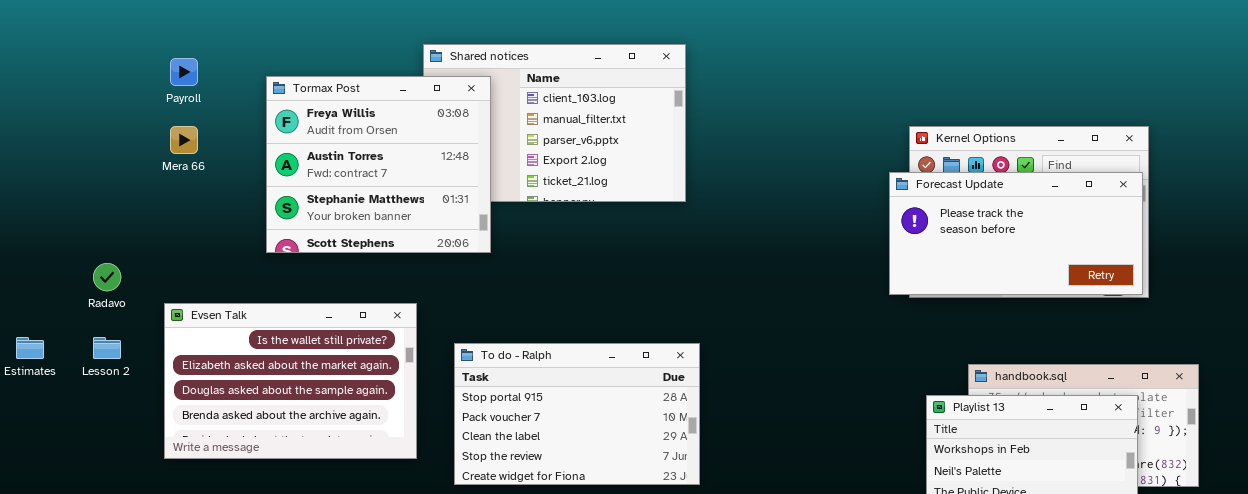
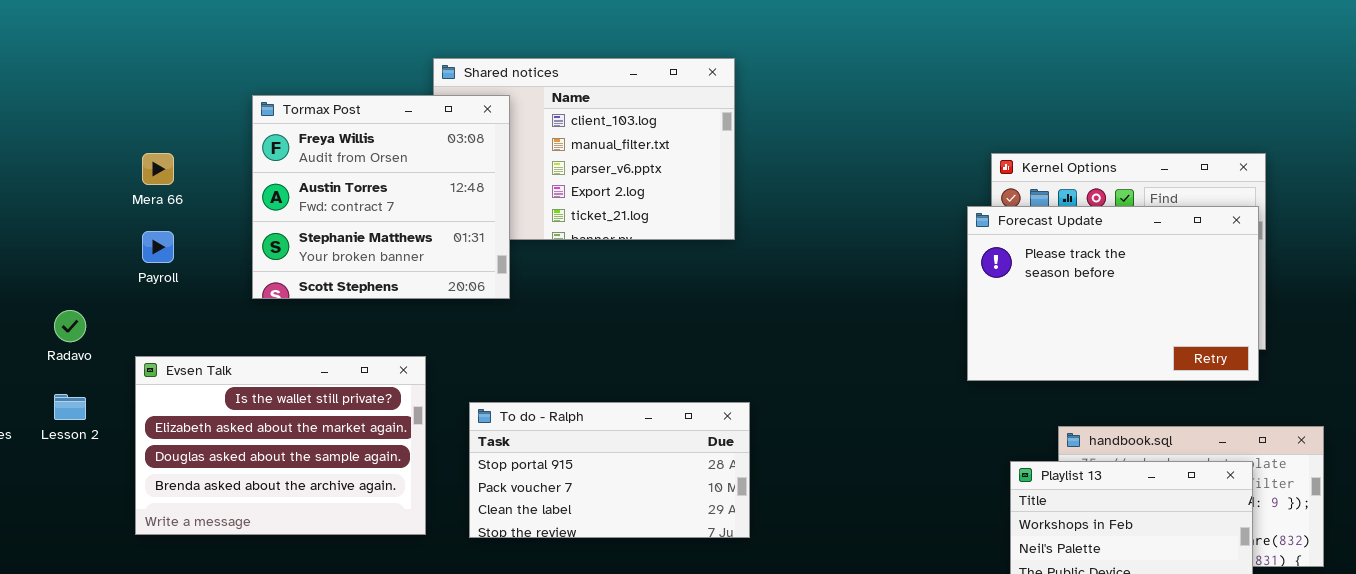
Payroll: [170,58,198,86] -> [142,231,174,263], moved
Forecast Update: [889,172,1143,295] -> [967,206,1259,381], resized
To do - Ralph: [454,343,700,485] -> [469,402,750,538], resized

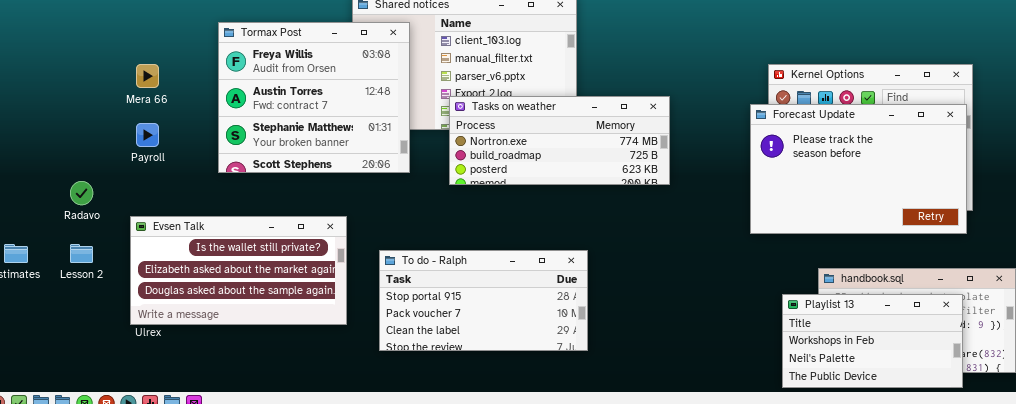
Tasks on weather: none -> [449,96,670,185], opened
Evsen Talk: [135,356,426,535] -> [130,216,347,325], resized

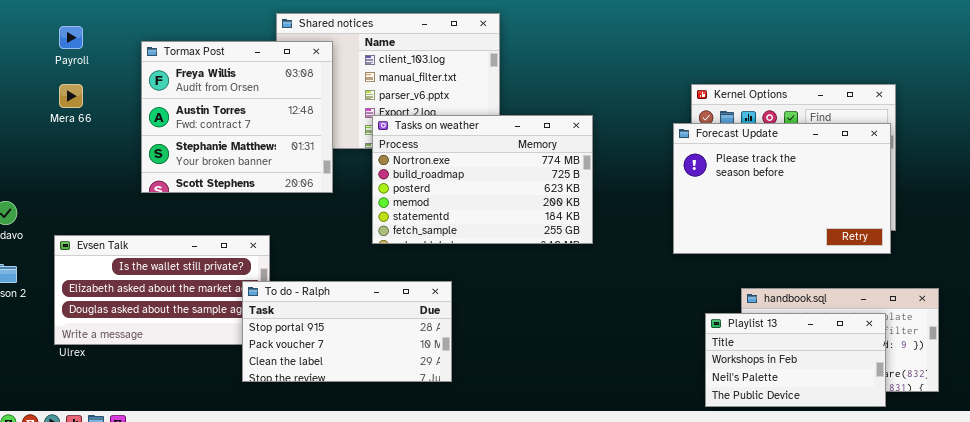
Tasks on weather: [449,96,670,185] -> [372,115,593,244], resized
Payroll: [136,123,159,147] -> [59,26,83,49], moved
To do - Ralph: [379,250,588,351] -> [242,281,452,382], moved

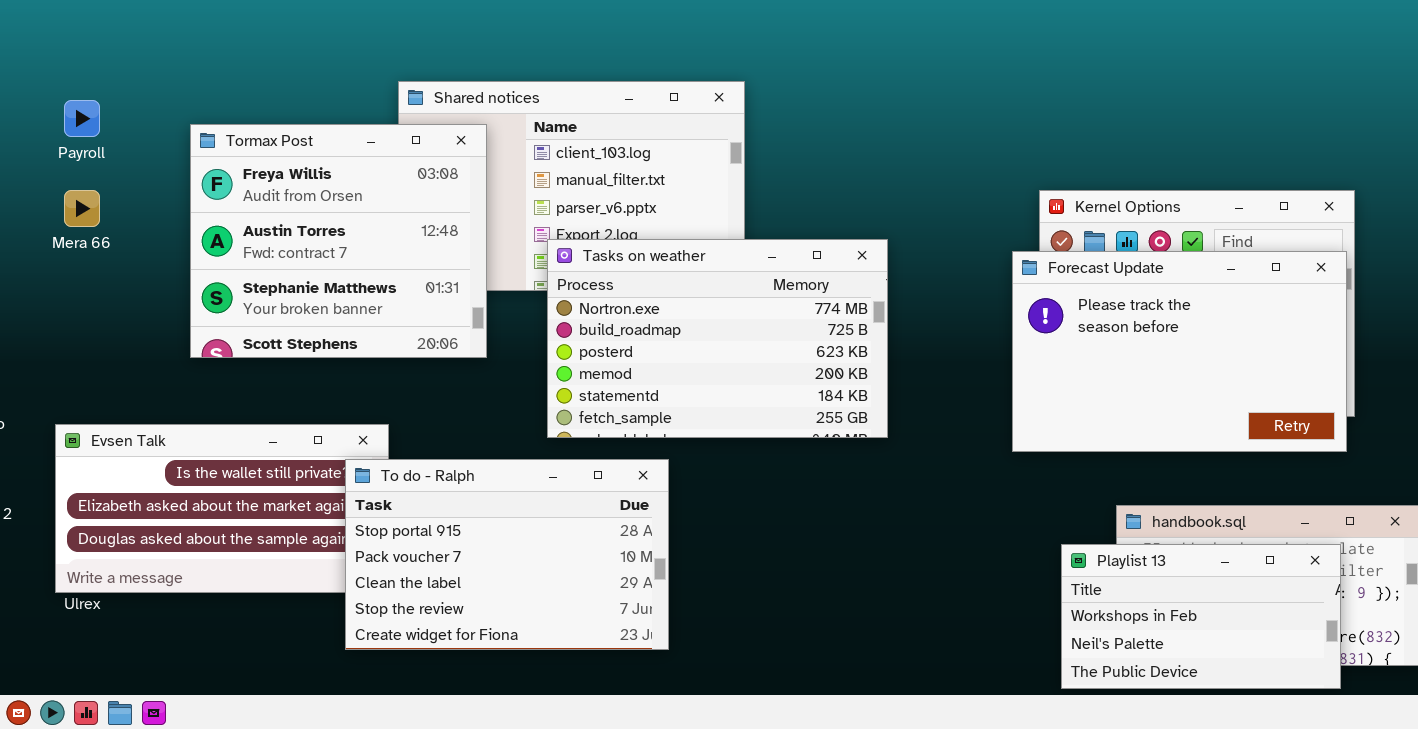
To do - Ralph: [242,281,452,382] -> [345,459,669,650], resized

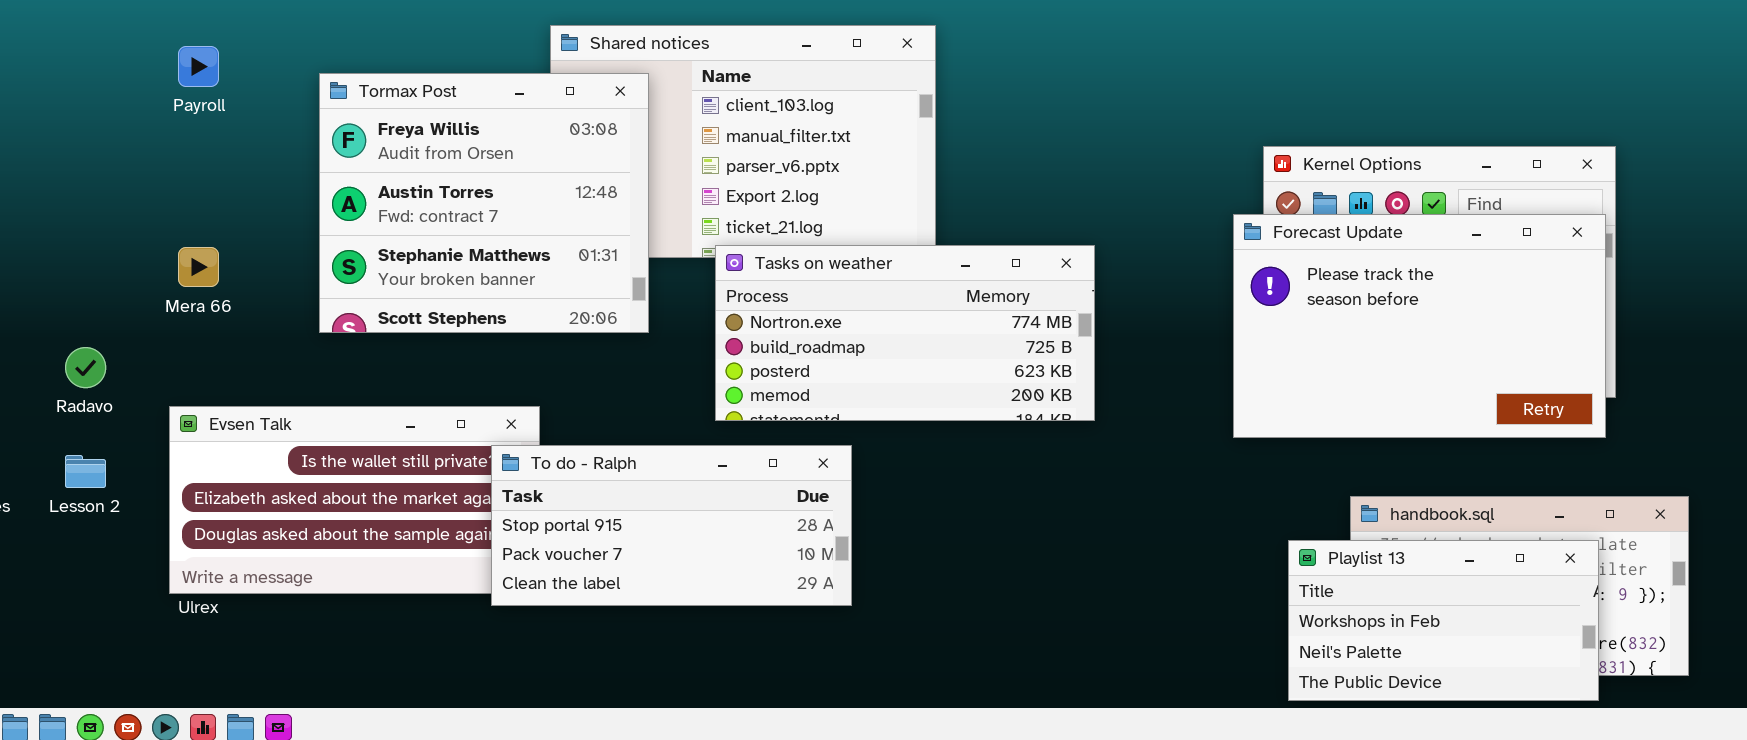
Mera 66: [64,190,100,227] -> [178,247,219,287], moved
Tasks on weather: [547,239,888,438] -> [715,245,1095,421], resized
To do - Ralph: [345,459,669,650] -> [491,445,852,606], resized

